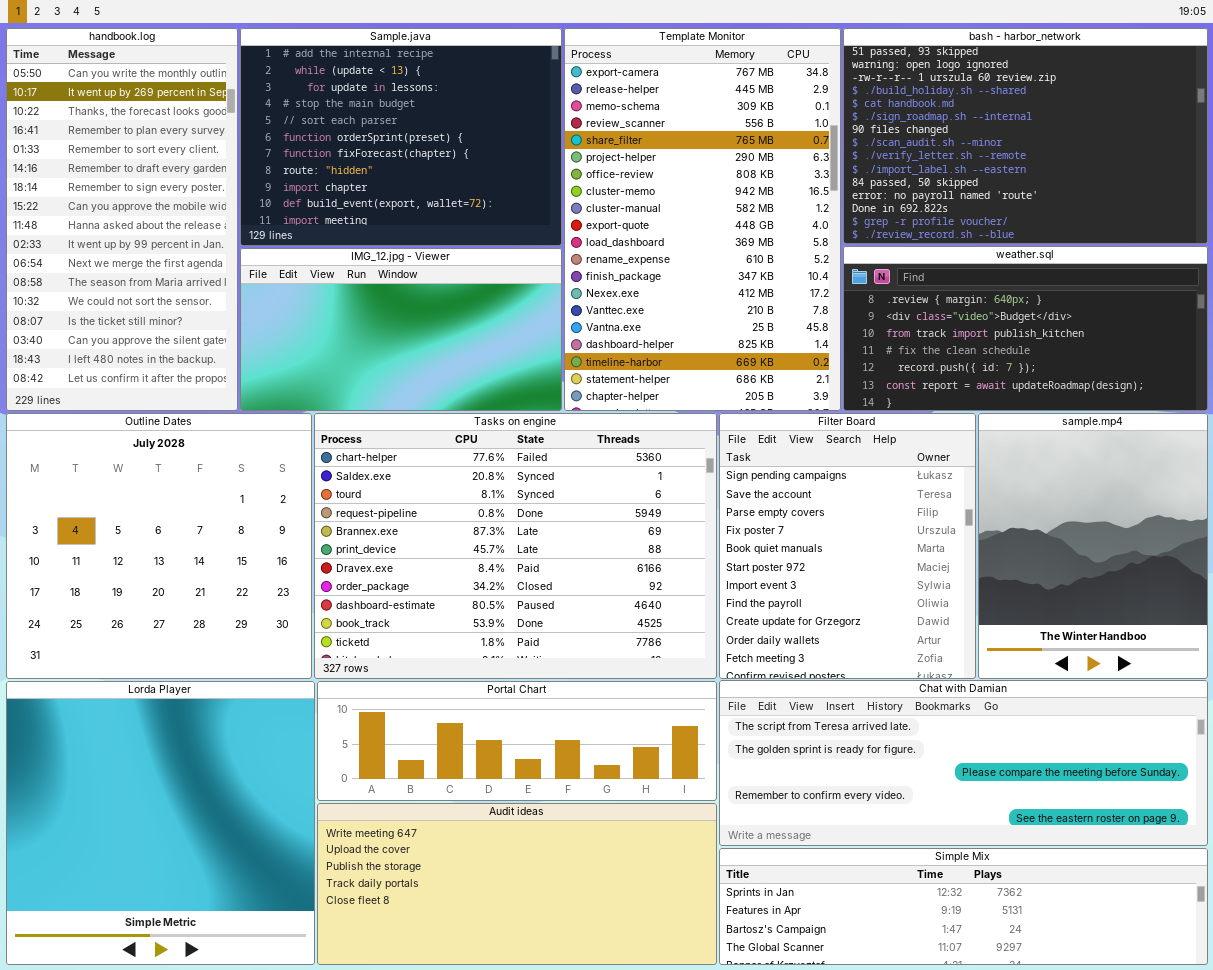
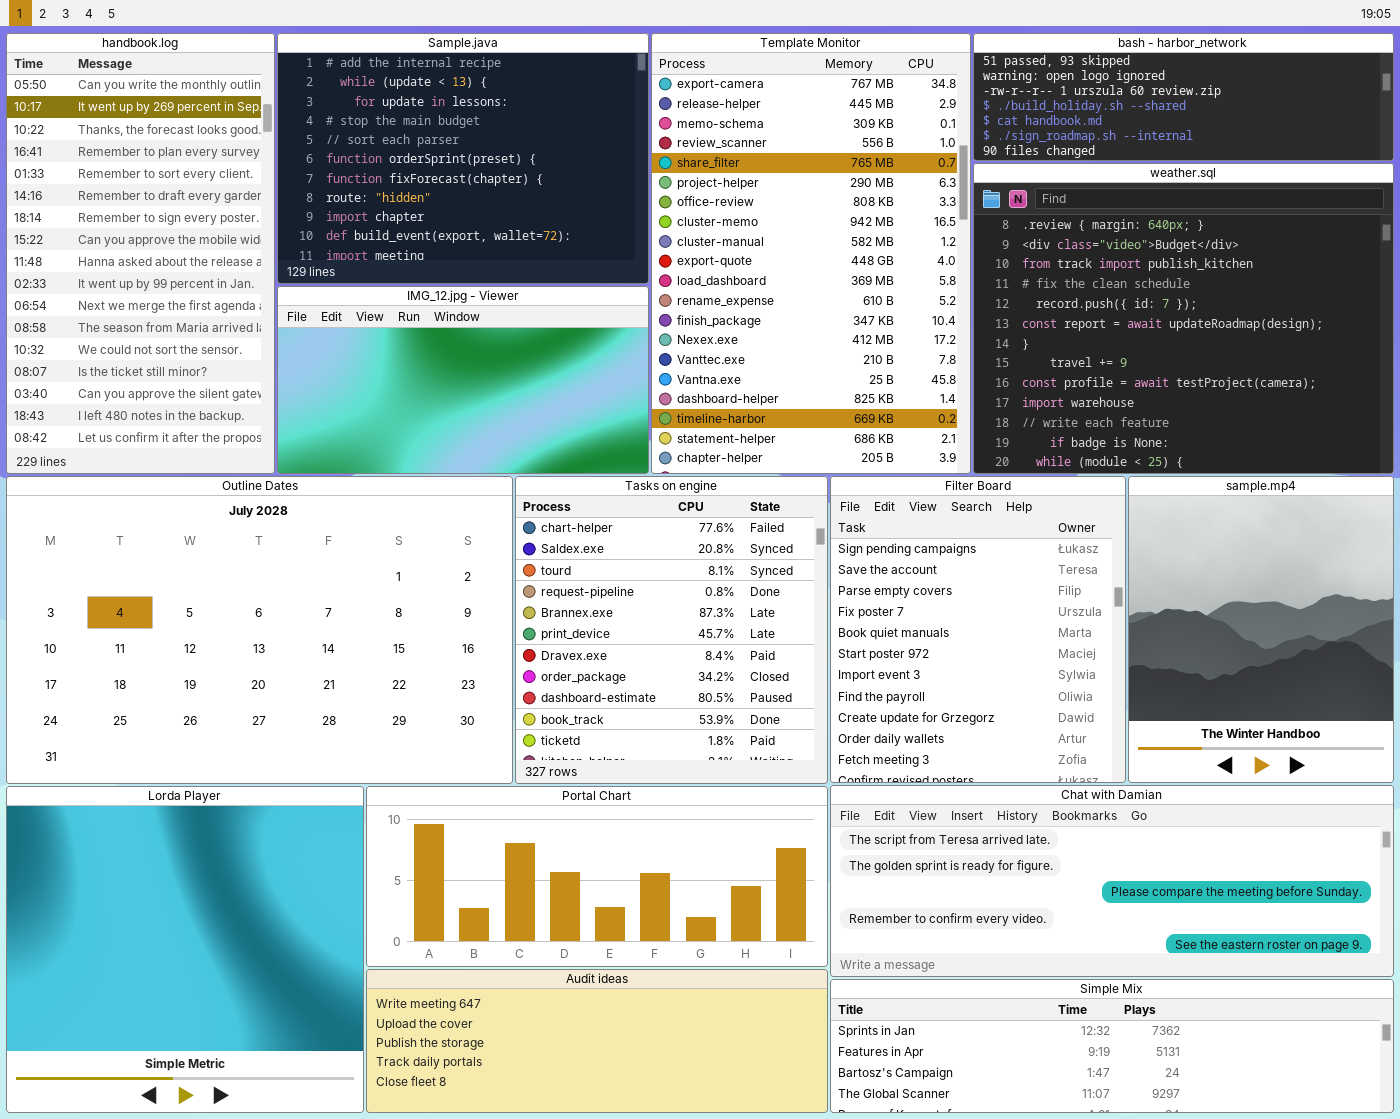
bash - harbor_network: [843,28,1208,244] -> [973,33,1394,161], resized
weather.sql: [843,246,1208,411] -> [973,163,1394,474], resized
Outline Dates: [6,413,312,679] -> [6,476,513,784], resized
Tasks on engine: [314,413,717,679] -> [515,476,828,784], resized
Portal Chart: [317,681,717,801] -> [366,786,828,967], resized
Audit ideas: [317,803,717,965] -> [366,969,828,1113], resized

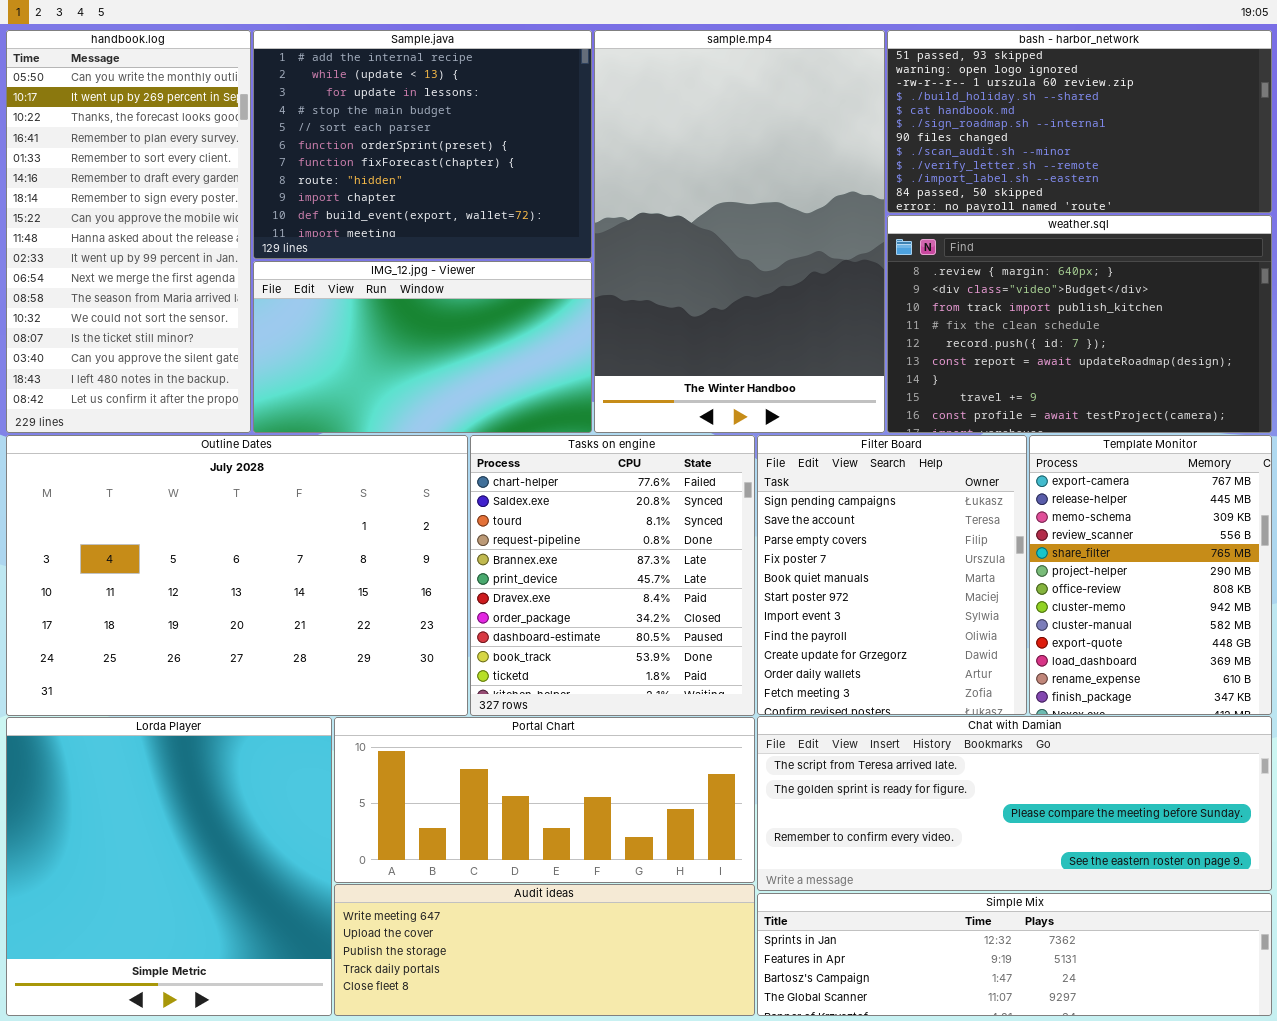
Template Monitor: [651,33,971,474] -> [1029,435,1272,715], moved, resized
bash - harbor_network: [973,33,1394,161] -> [887,30,1272,213], resized
weather.sql: [973,163,1394,474] -> [887,215,1272,433], resized
sample.mp4: [1128,476,1394,783] -> [594,30,885,433], moved, resized

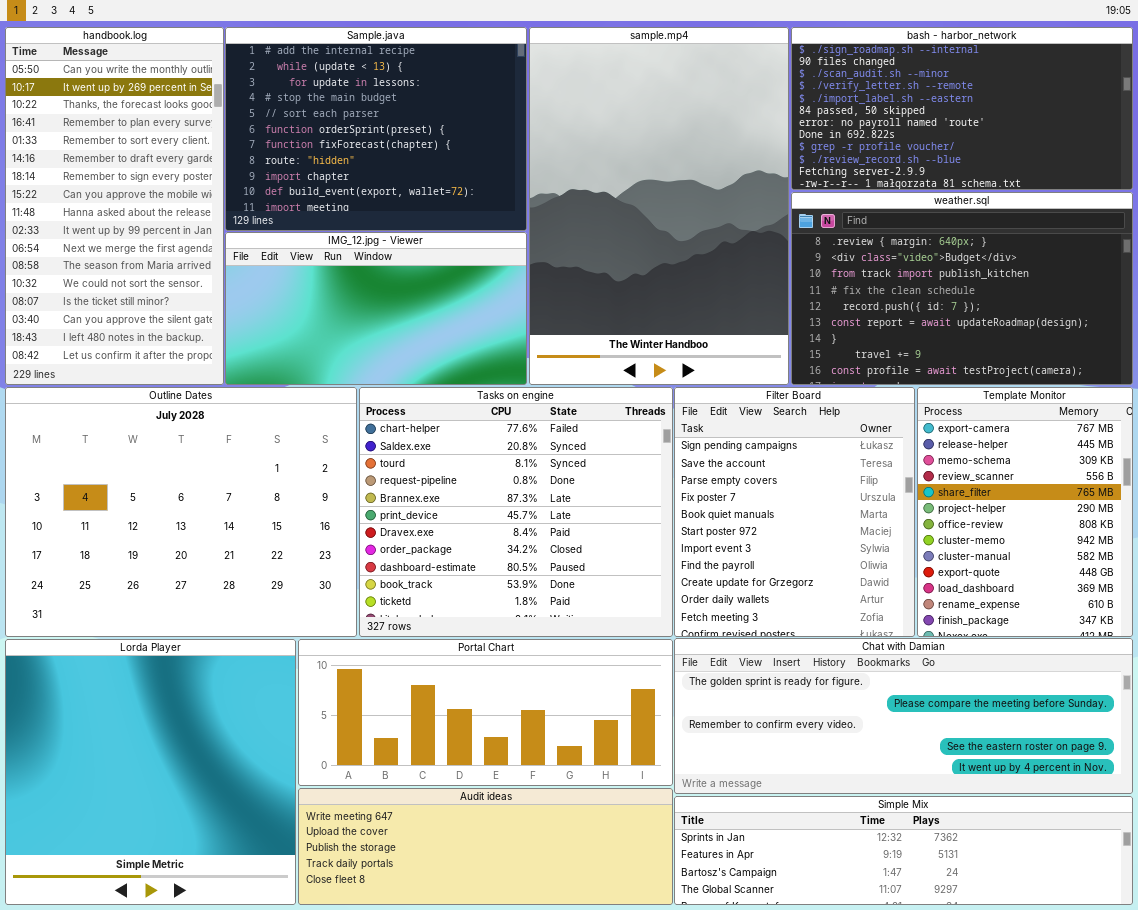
bash - harbor_network: [887,30,1272,213] -> [791,27,1133,190], scrolled down 5 rows
Outline Dates: [6,435,468,716] -> [5,387,357,637], resized
Tasks on engine: [470,435,755,716] -> [359,387,673,637], resized
Chat with Damian: [757,716,1272,891] -> [674,638,1133,794], scrolled down 1 row

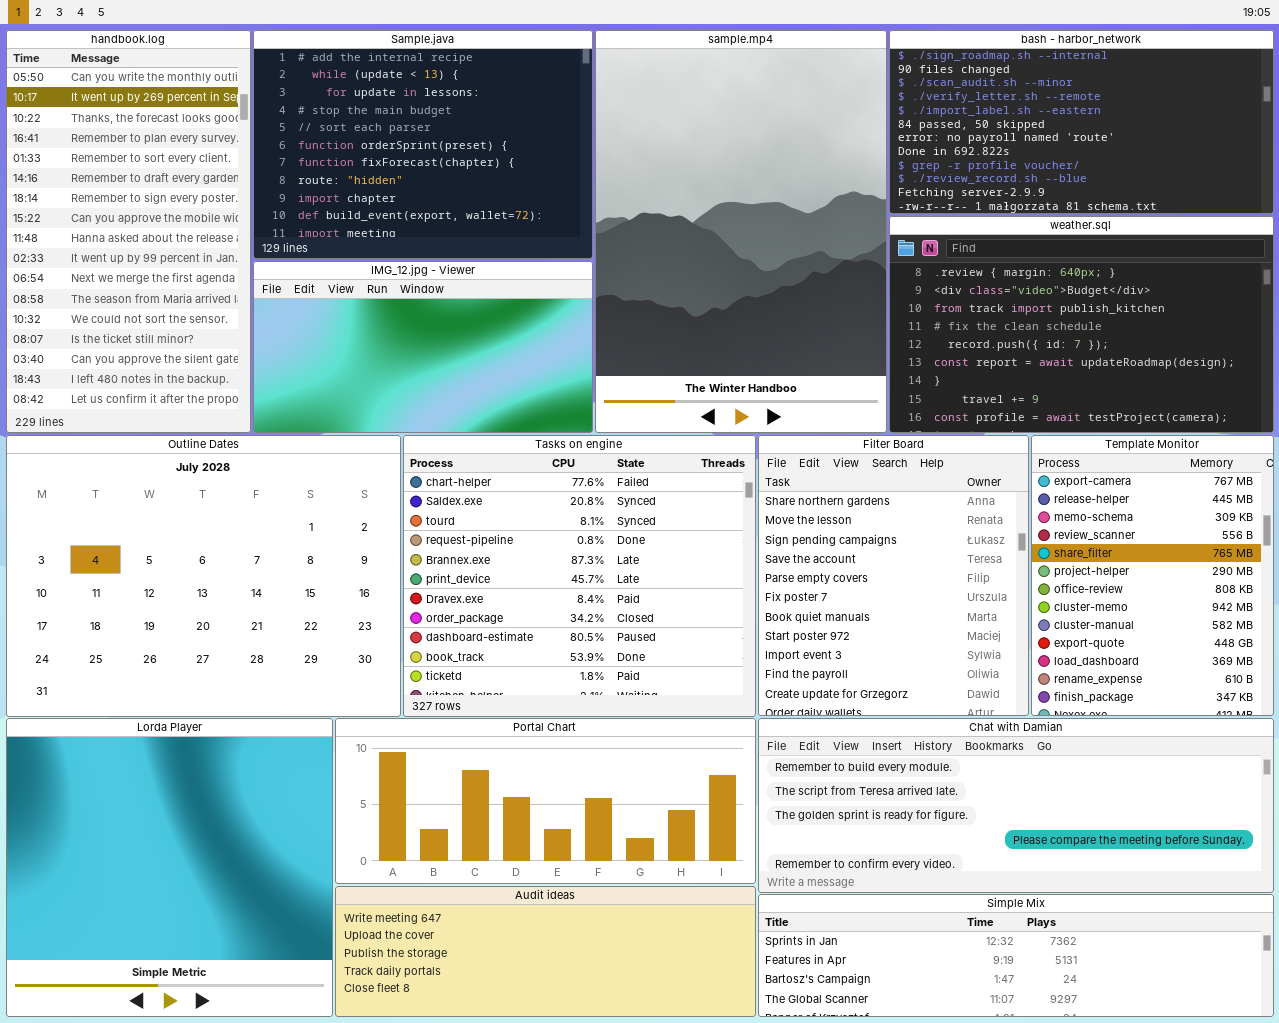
Filter Board: [674,387,915,637] -> [758,435,1029,716], scrolled up 2 rows
Chat with Damian: [674,638,1133,794] -> [758,718,1274,893], scrolled up 2 rows

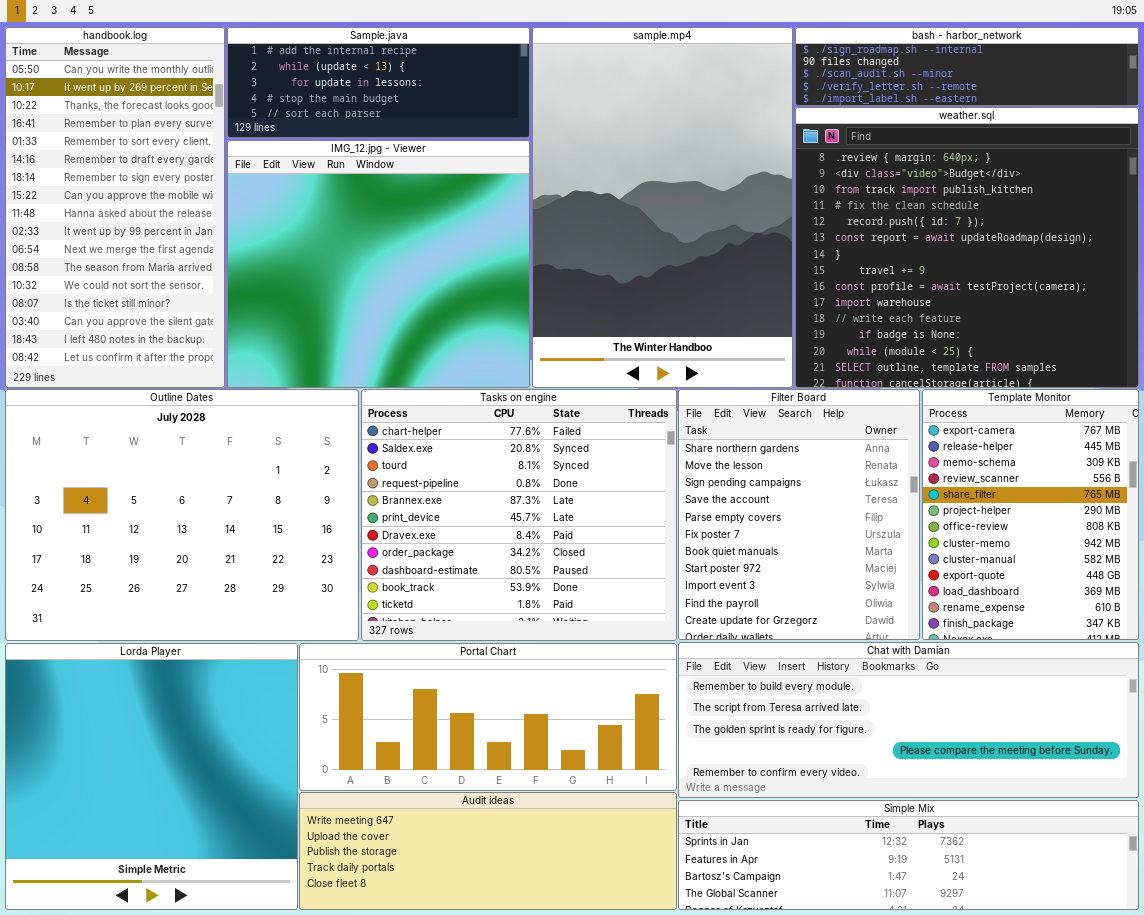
Sample.java: [253,30,593,259] -> [227,27,530,138], resized
bash - harbor_network: [889,30,1274,214] -> [795,27,1139,106], resized
weather.sql: [889,216,1274,433] -> [795,107,1139,388], resized
IMG_12.jpg - Viewer: [253,261,593,433] -> [227,140,530,388], resized

